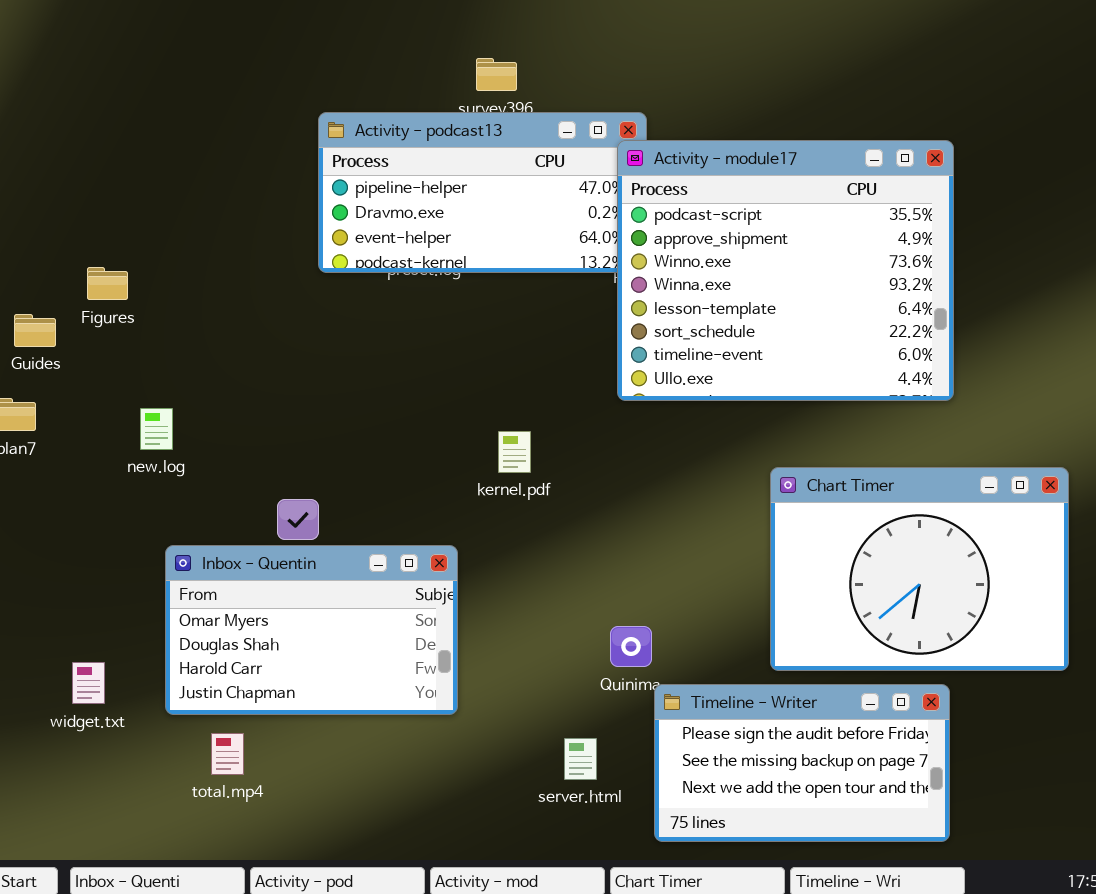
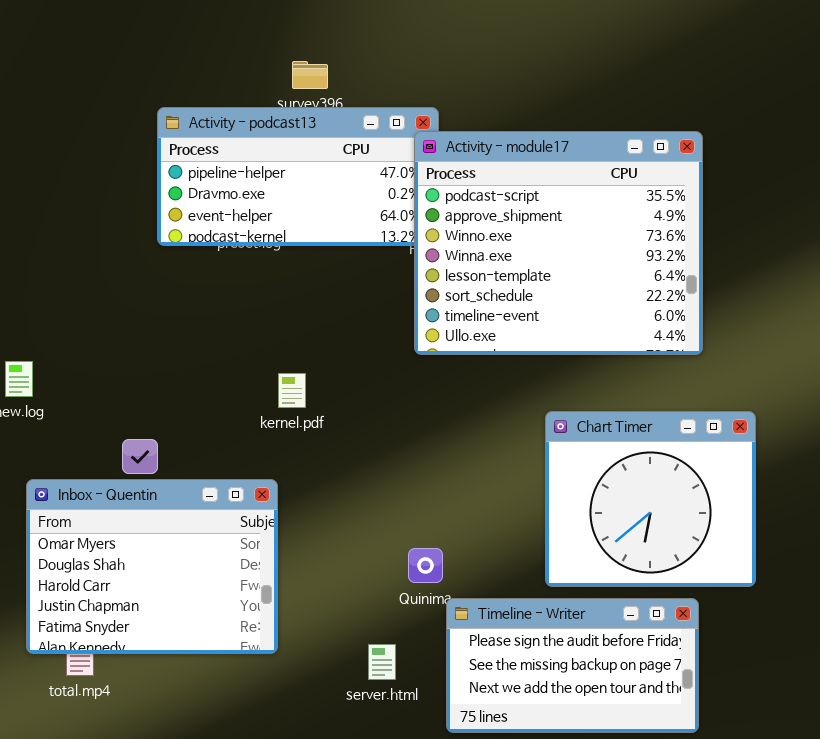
kernel.pdf: [498,431,531,473] -> [278,373,306,408], moved
Chart Timer: [770,467,1069,671] -> [545,411,756,587], resized
Inbox - Quentin: [165,545,458,715] -> [26,479,278,654], resized

